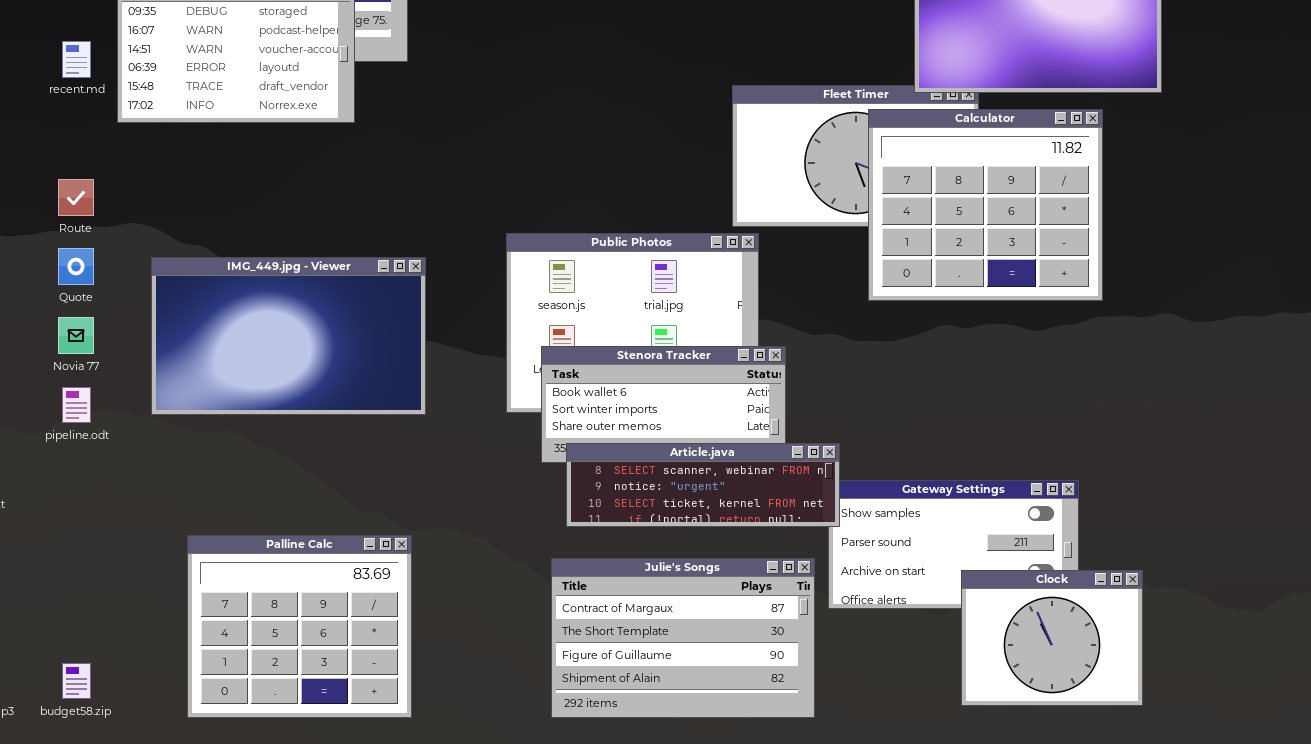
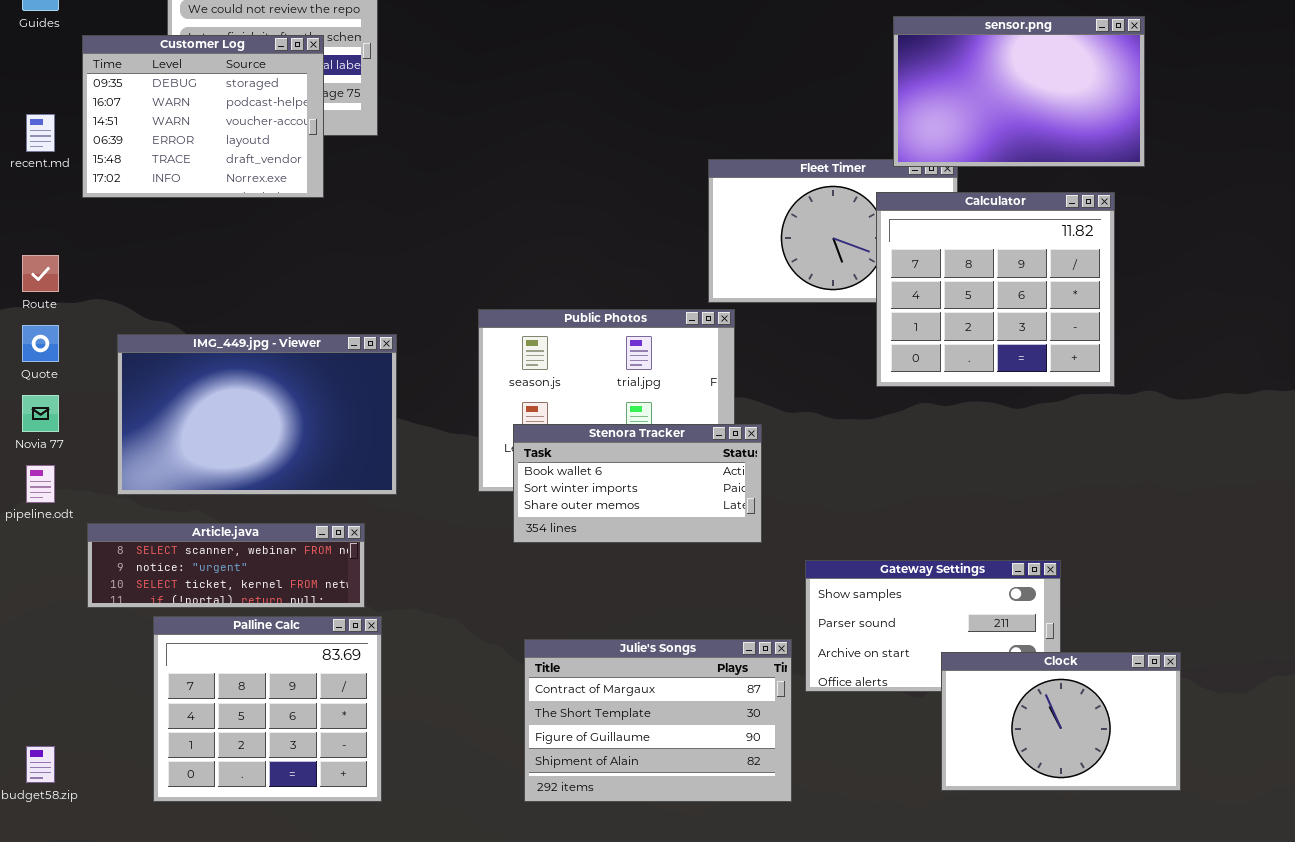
Calculator: [868,109,1103,301] -> [876,192,1115,387], moved
Article.java: [566,443,840,527] -> [87,523,365,608], moved
Clock: [961,570,1143,706] -> [941,652,1181,791], resized

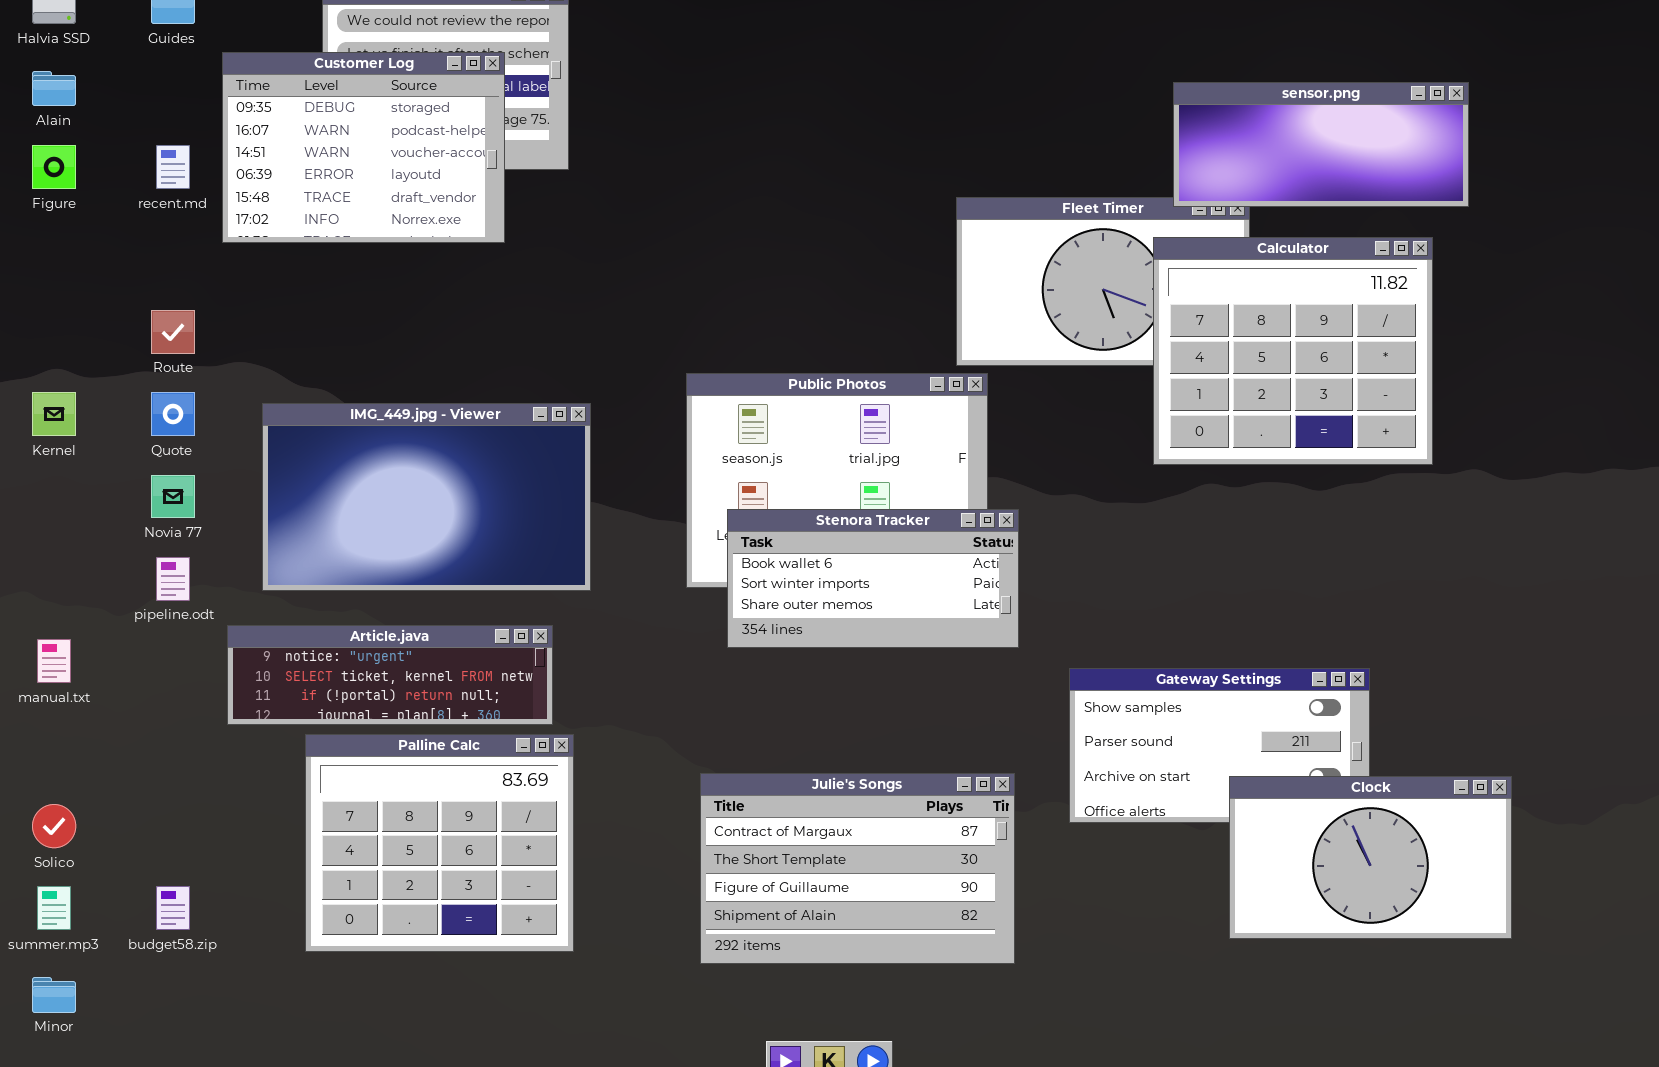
sensor.png: [893,16,1145,167] -> [1173,82,1469,207], resized
Article.java: [87,523,365,608] -> [227,625,553,725], scrolled down 1 row
Julie's Songs: [524,639,792,802] -> [700,773,1015,964], moved

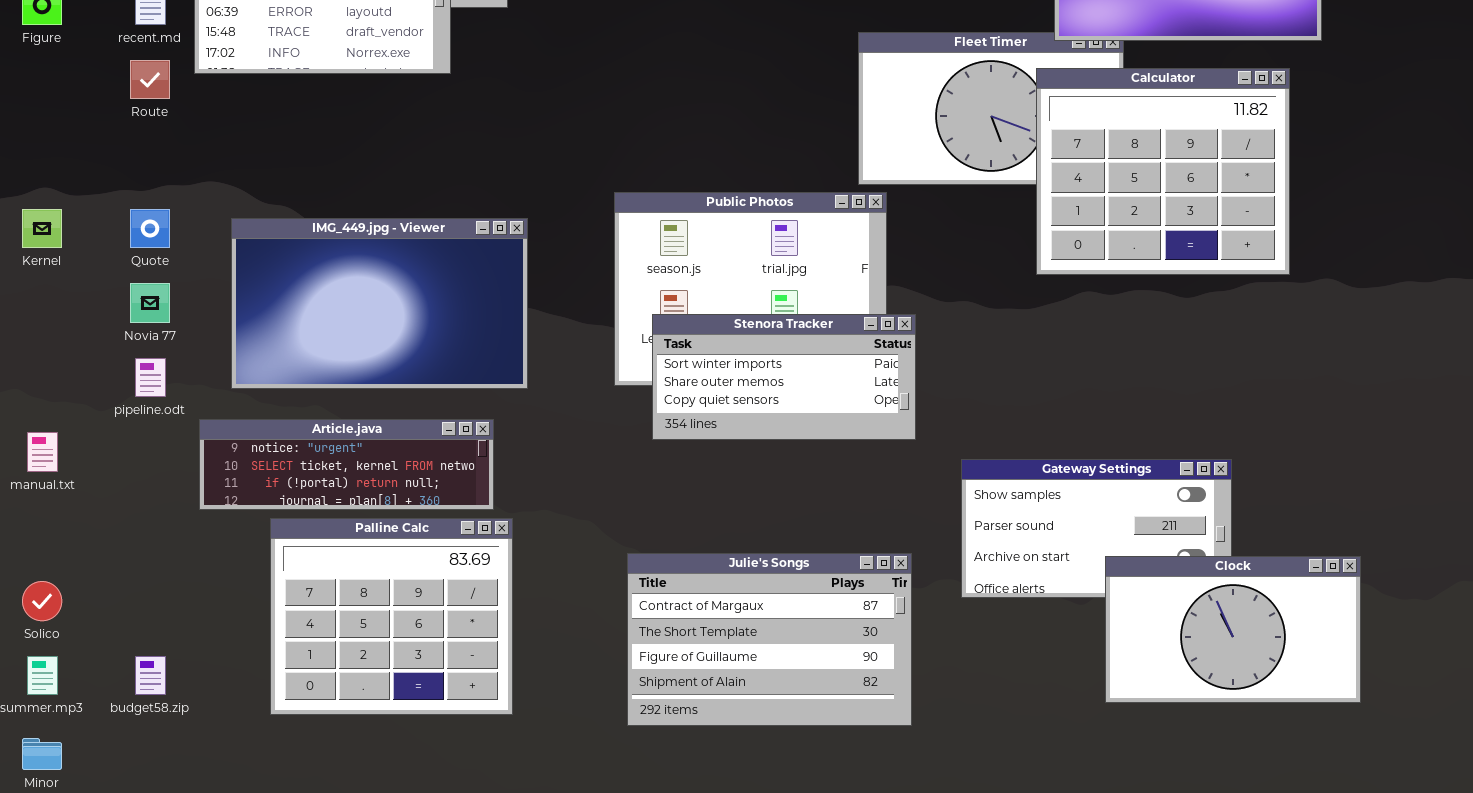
Route: [151,310,195,354] -> [130,60,170,99], moved
Stenora Tracker: [727,509,1019,648] -> [652,314,916,440], scrolled down 1 row

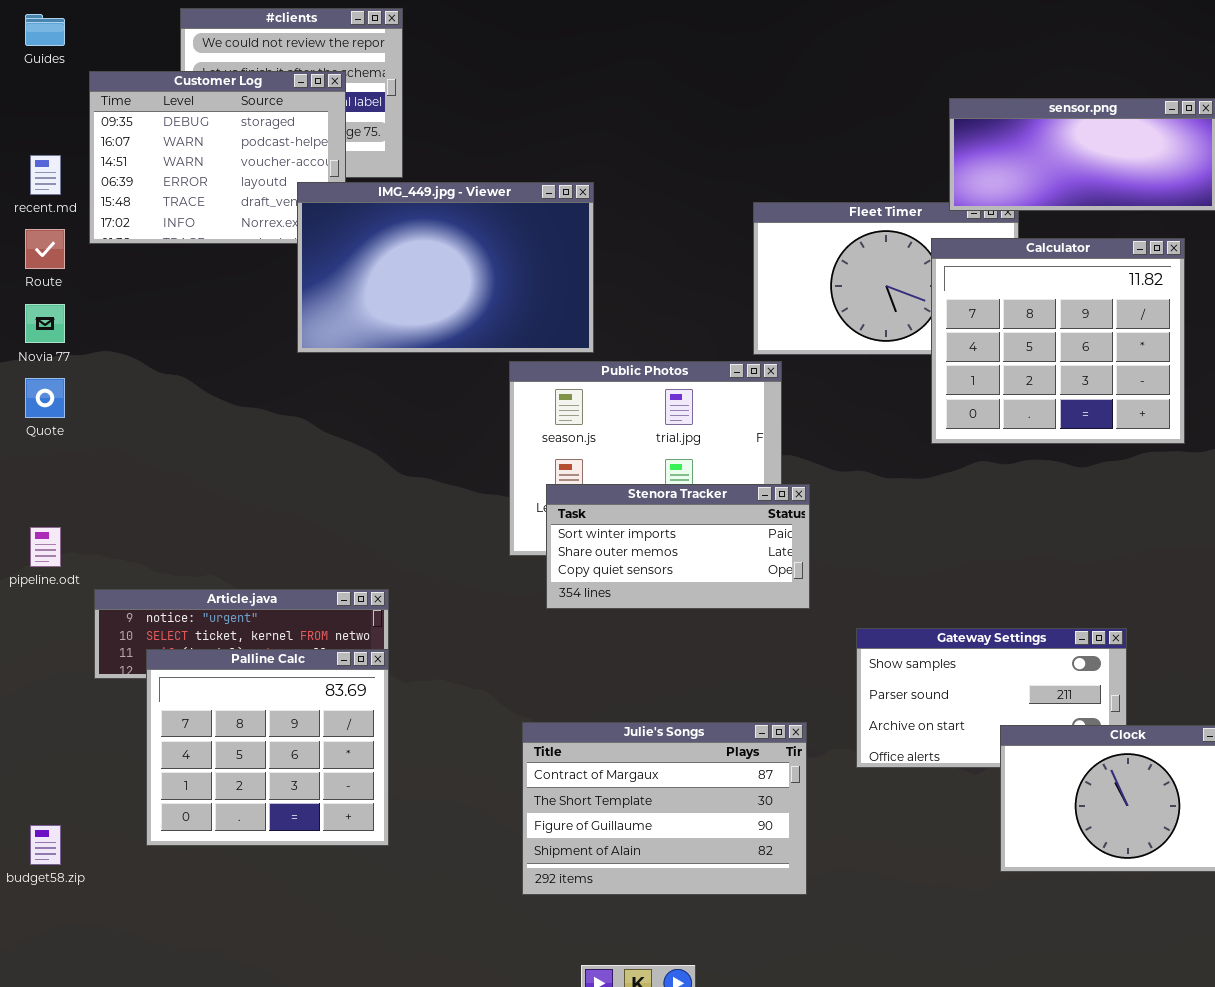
IMG_449.jpg - Viewer: [231,218,528,389] -> [297,182,594,353], moved
Novia 77: [130,283,170,323] -> [25,304,65,343], moved
Palline Calc: [270,518,513,715] -> [146,649,389,846], moved

